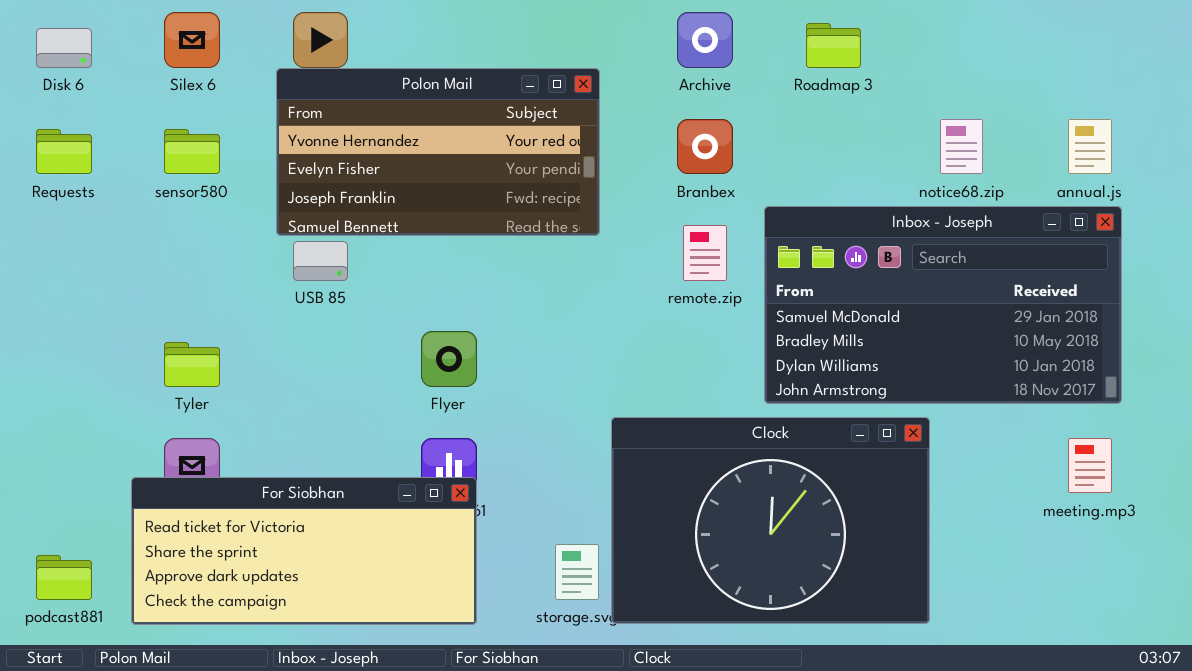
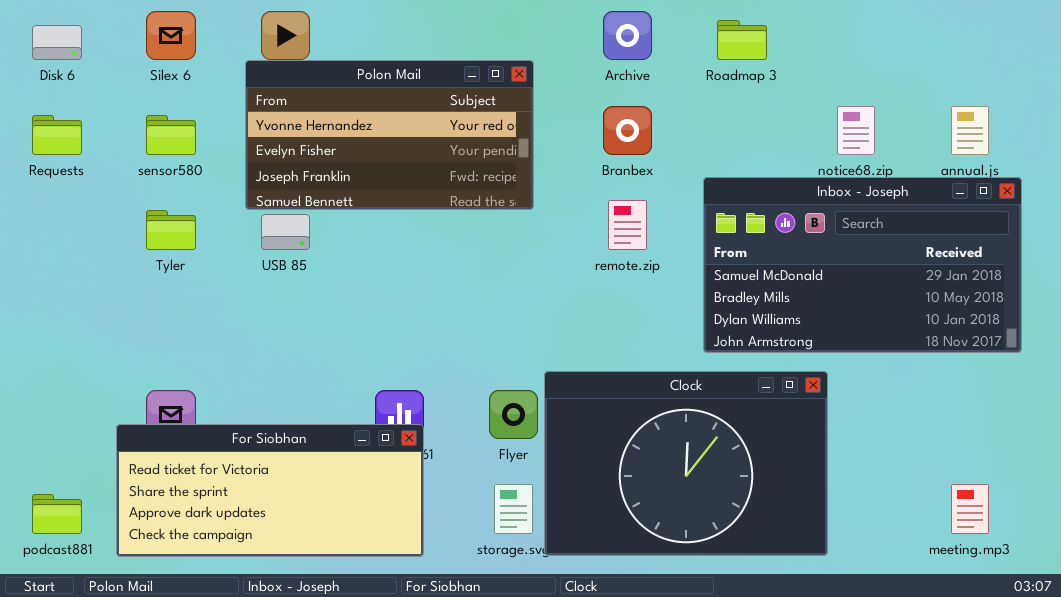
Inbox - Joseph: [764,206,1122,404] -> [703,177,1022,353], moved
Flyer: [421,331,477,387] -> [489,390,538,439], moved
Tyler: [164,342,220,387] -> [146,210,196,250], moved
meeting.mp3: [1068,438,1112,493] -> [951,484,989,534], moved

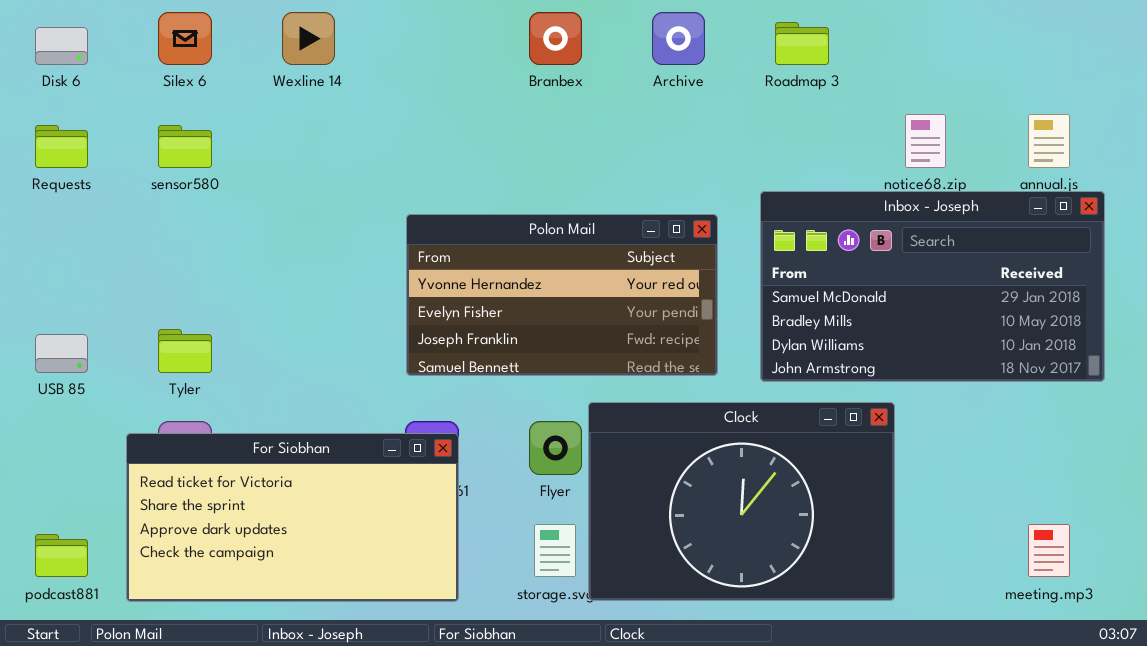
Polon Mail: [245,60,534,210] -> [406,214,718,376], moved
Branbex: [603,106,652,155] -> [529,12,582,65], moved
Tyler: [146,210,196,250] -> [158,329,212,373], moved
USB 85: [261,214,310,250] -> [35,334,88,373], moved
For Siobhan: [116,424,424,557] -> [126,433,459,602], resized

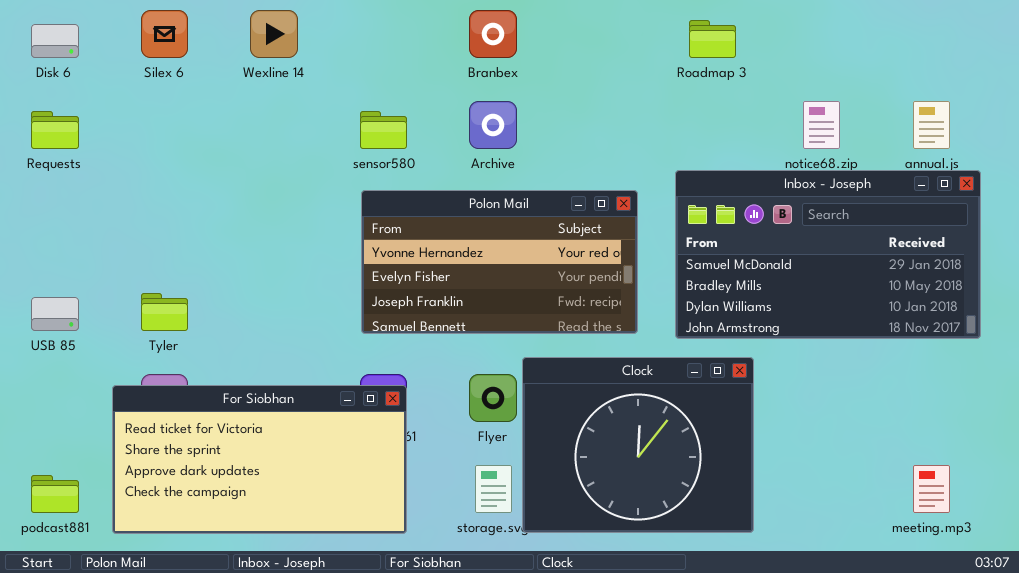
Archive: [652,12,705,65] -> [469,101,517,149], moved
sensor580: [158,125,212,168] -> [360,111,407,149], moved
Clock: [588,402,895,601] -> [522,357,754,533], resized

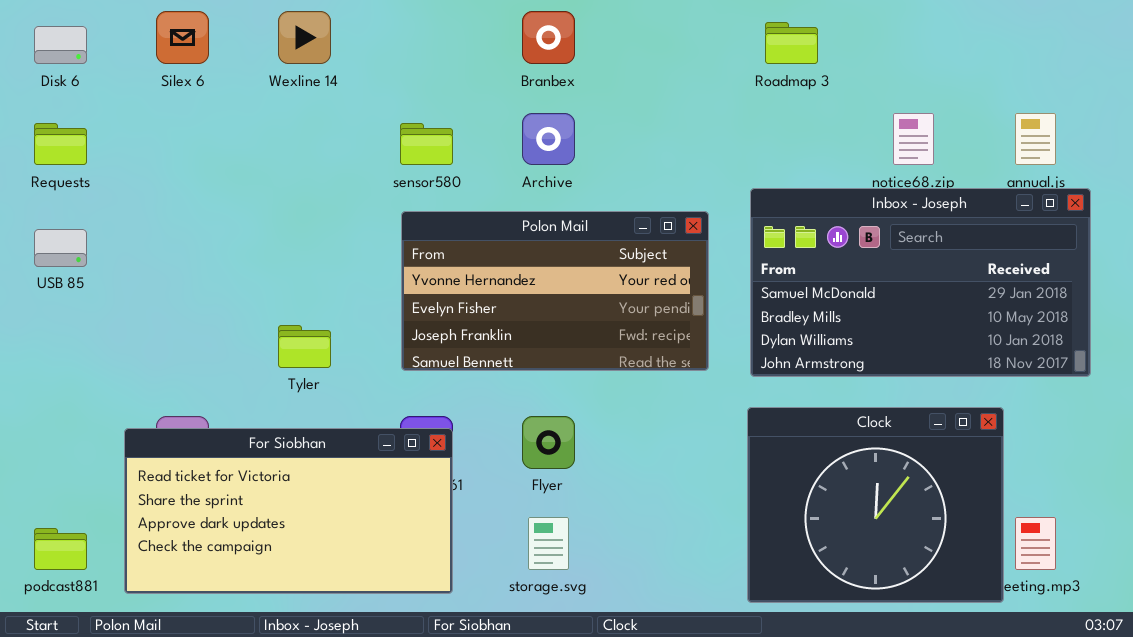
Tyler: [141,293,188,331] -> [278,325,331,368], moved
USB 85: [31,297,79,331] -> [34,229,87,267], moved
Clock: [522,357,754,533] -> [747,407,1004,603], moved

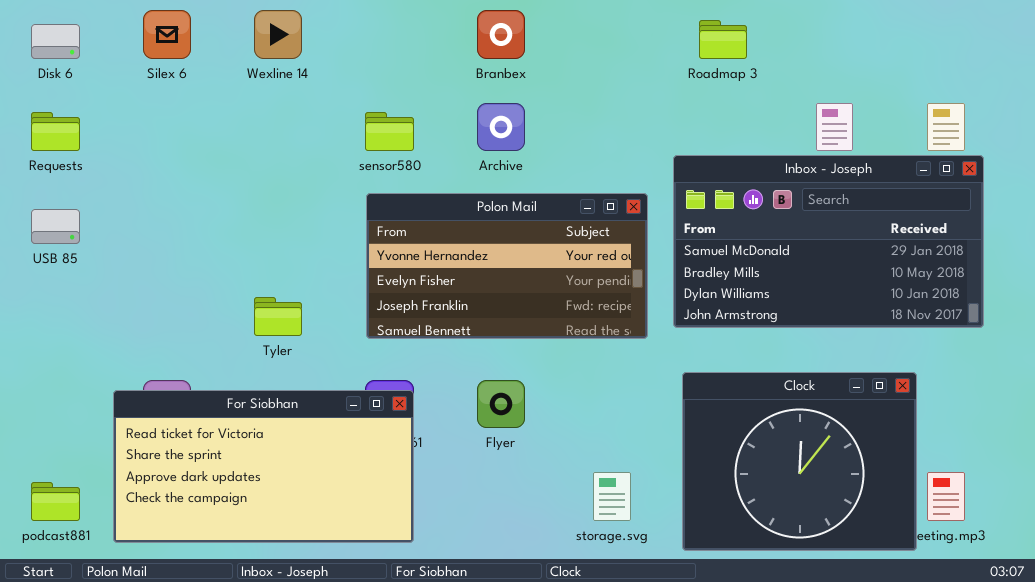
Inbox - Joseph: [750,188,1091,377] -> [673,155,984,328], moved
storage.svg: [528,517,569,570] -> [593,472,631,521], moved

